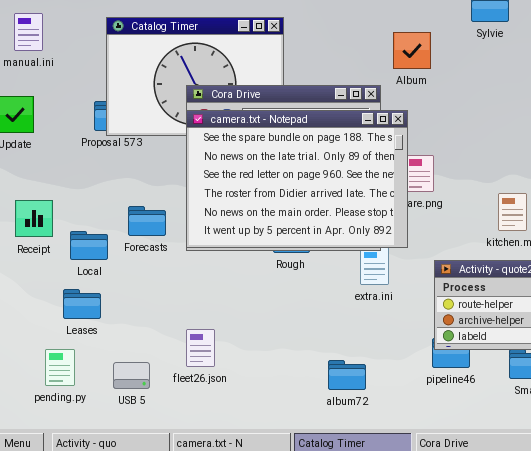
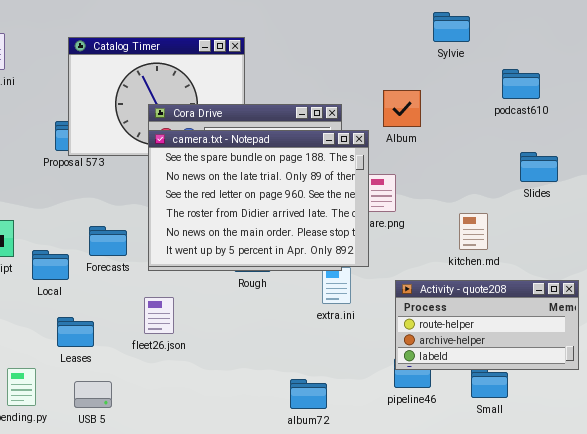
Album: [393,32,431,69] -> [383,90,421,127], moved
Leases: [63,289,101,319] -> [57,317,94,347], moved
fleet26.json: [186,329,215,367] -> [144,297,174,334], moved

